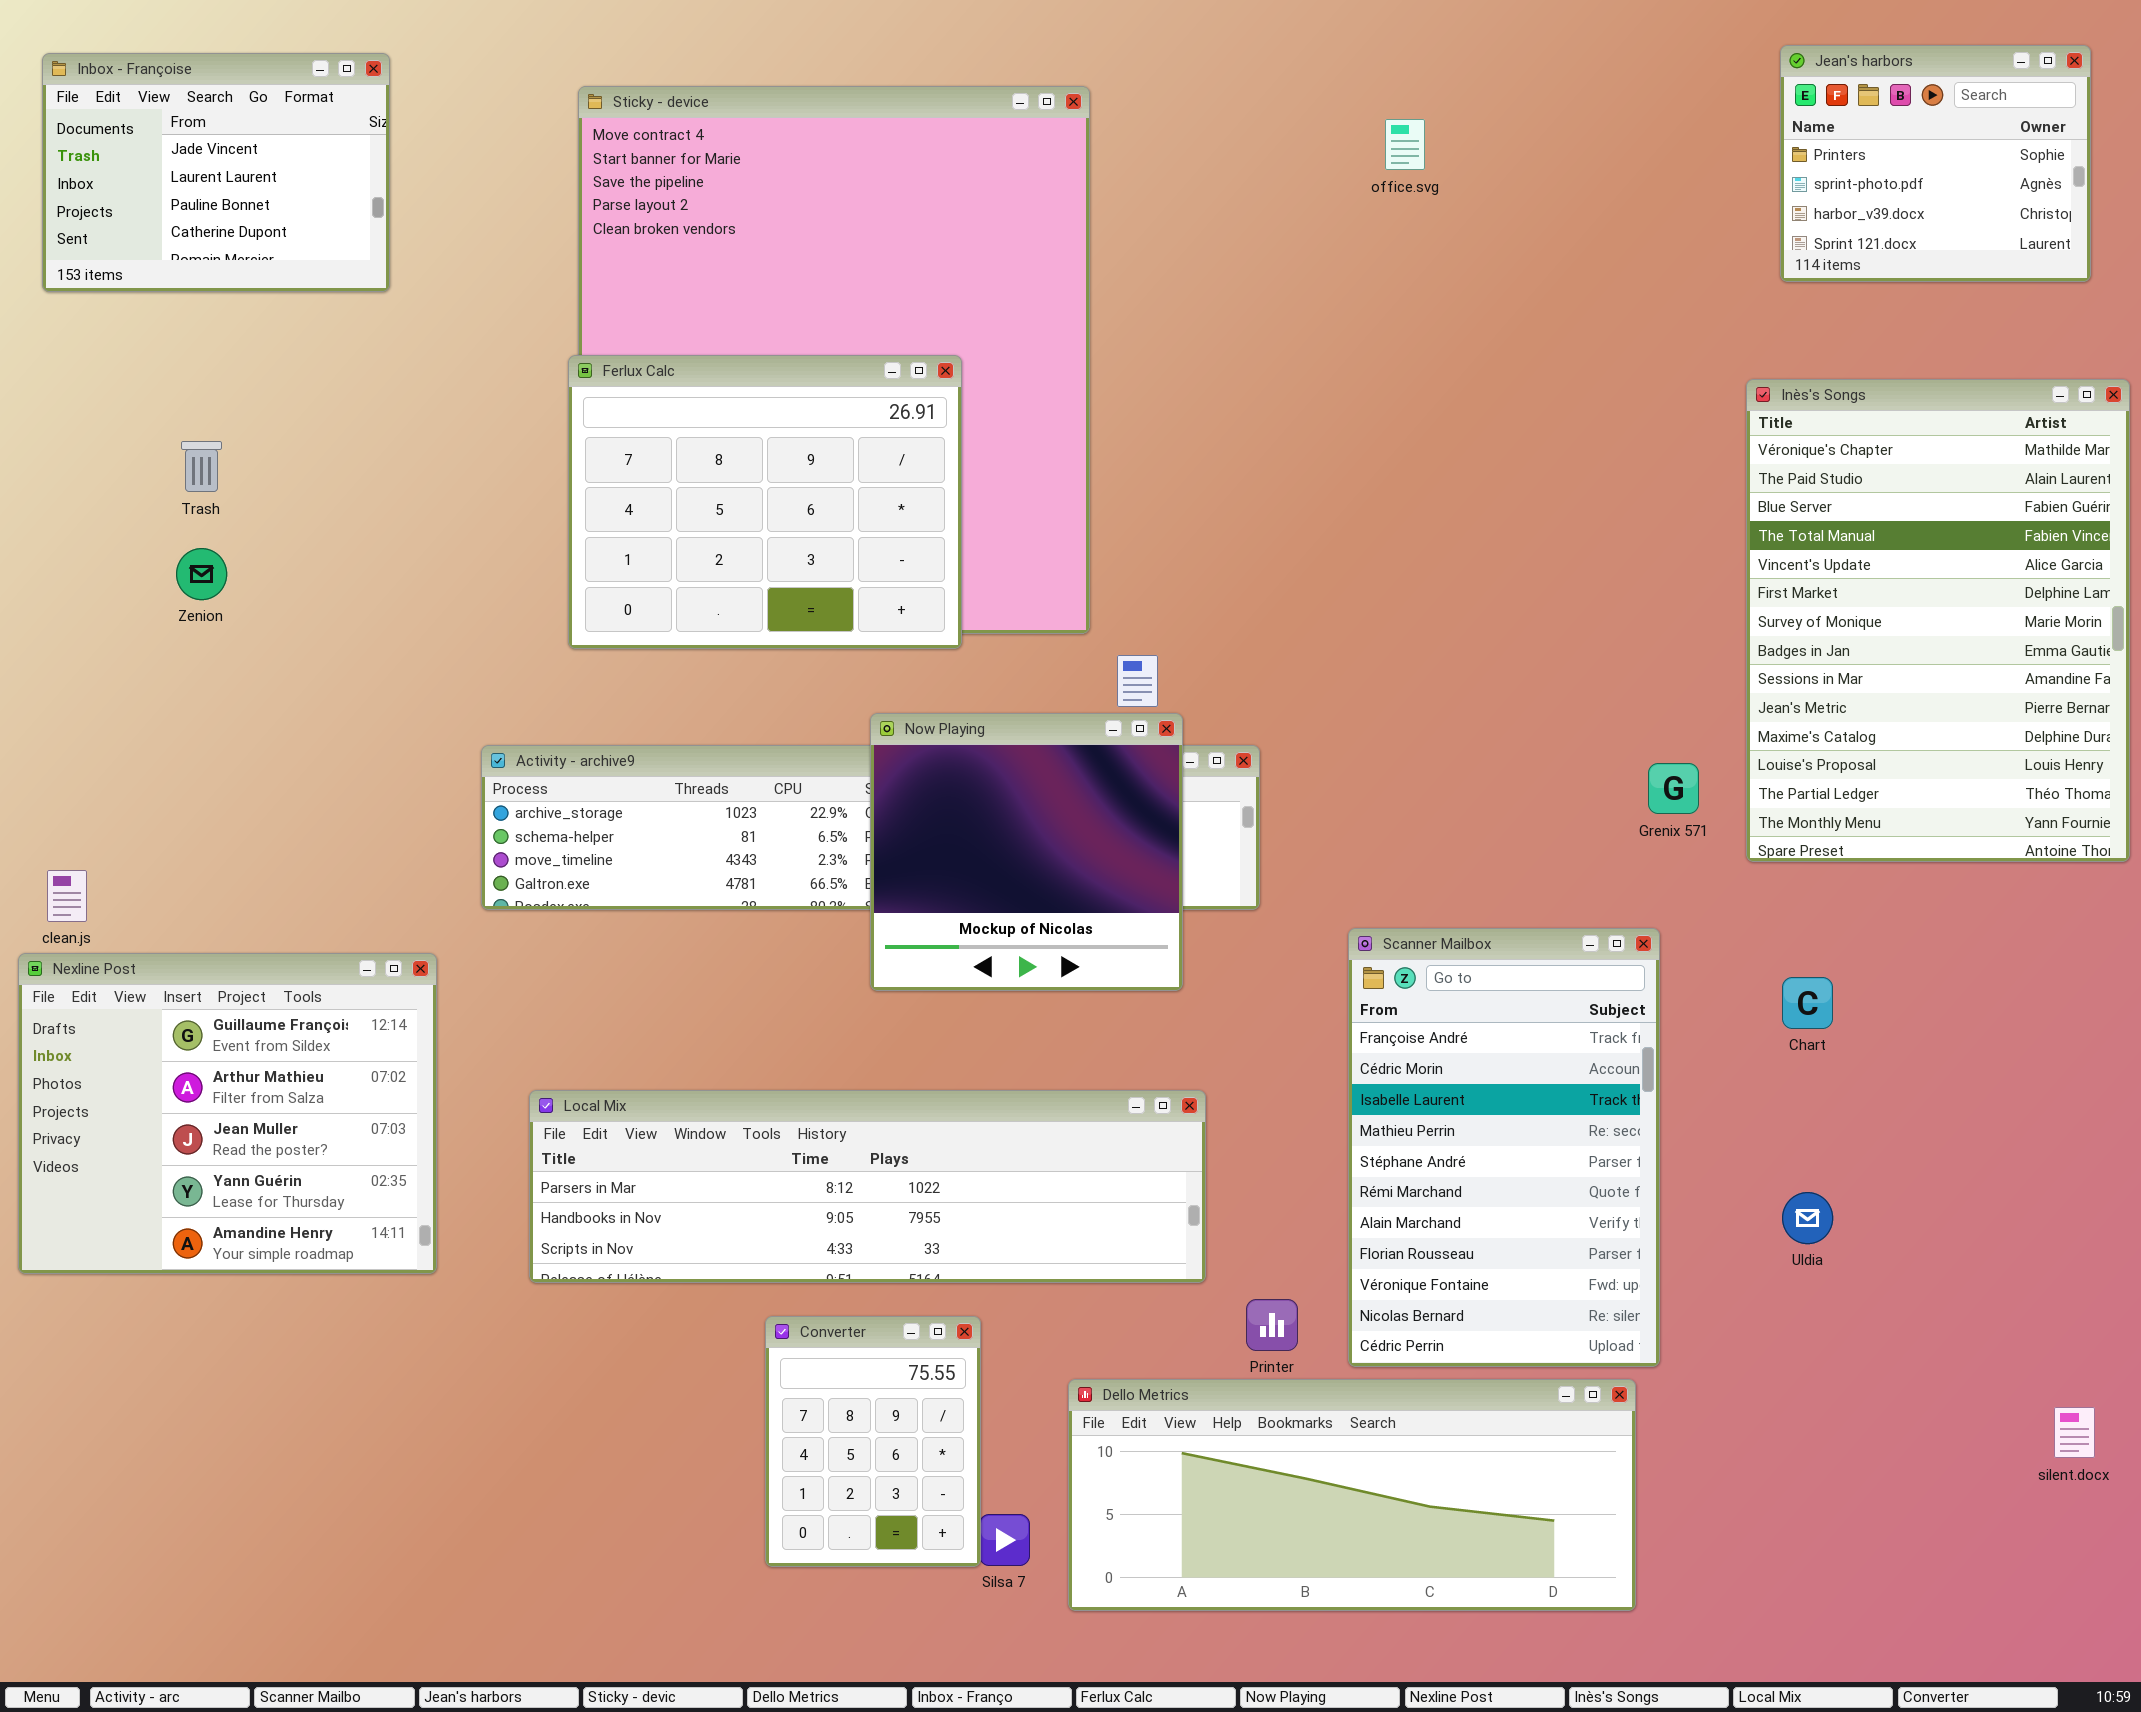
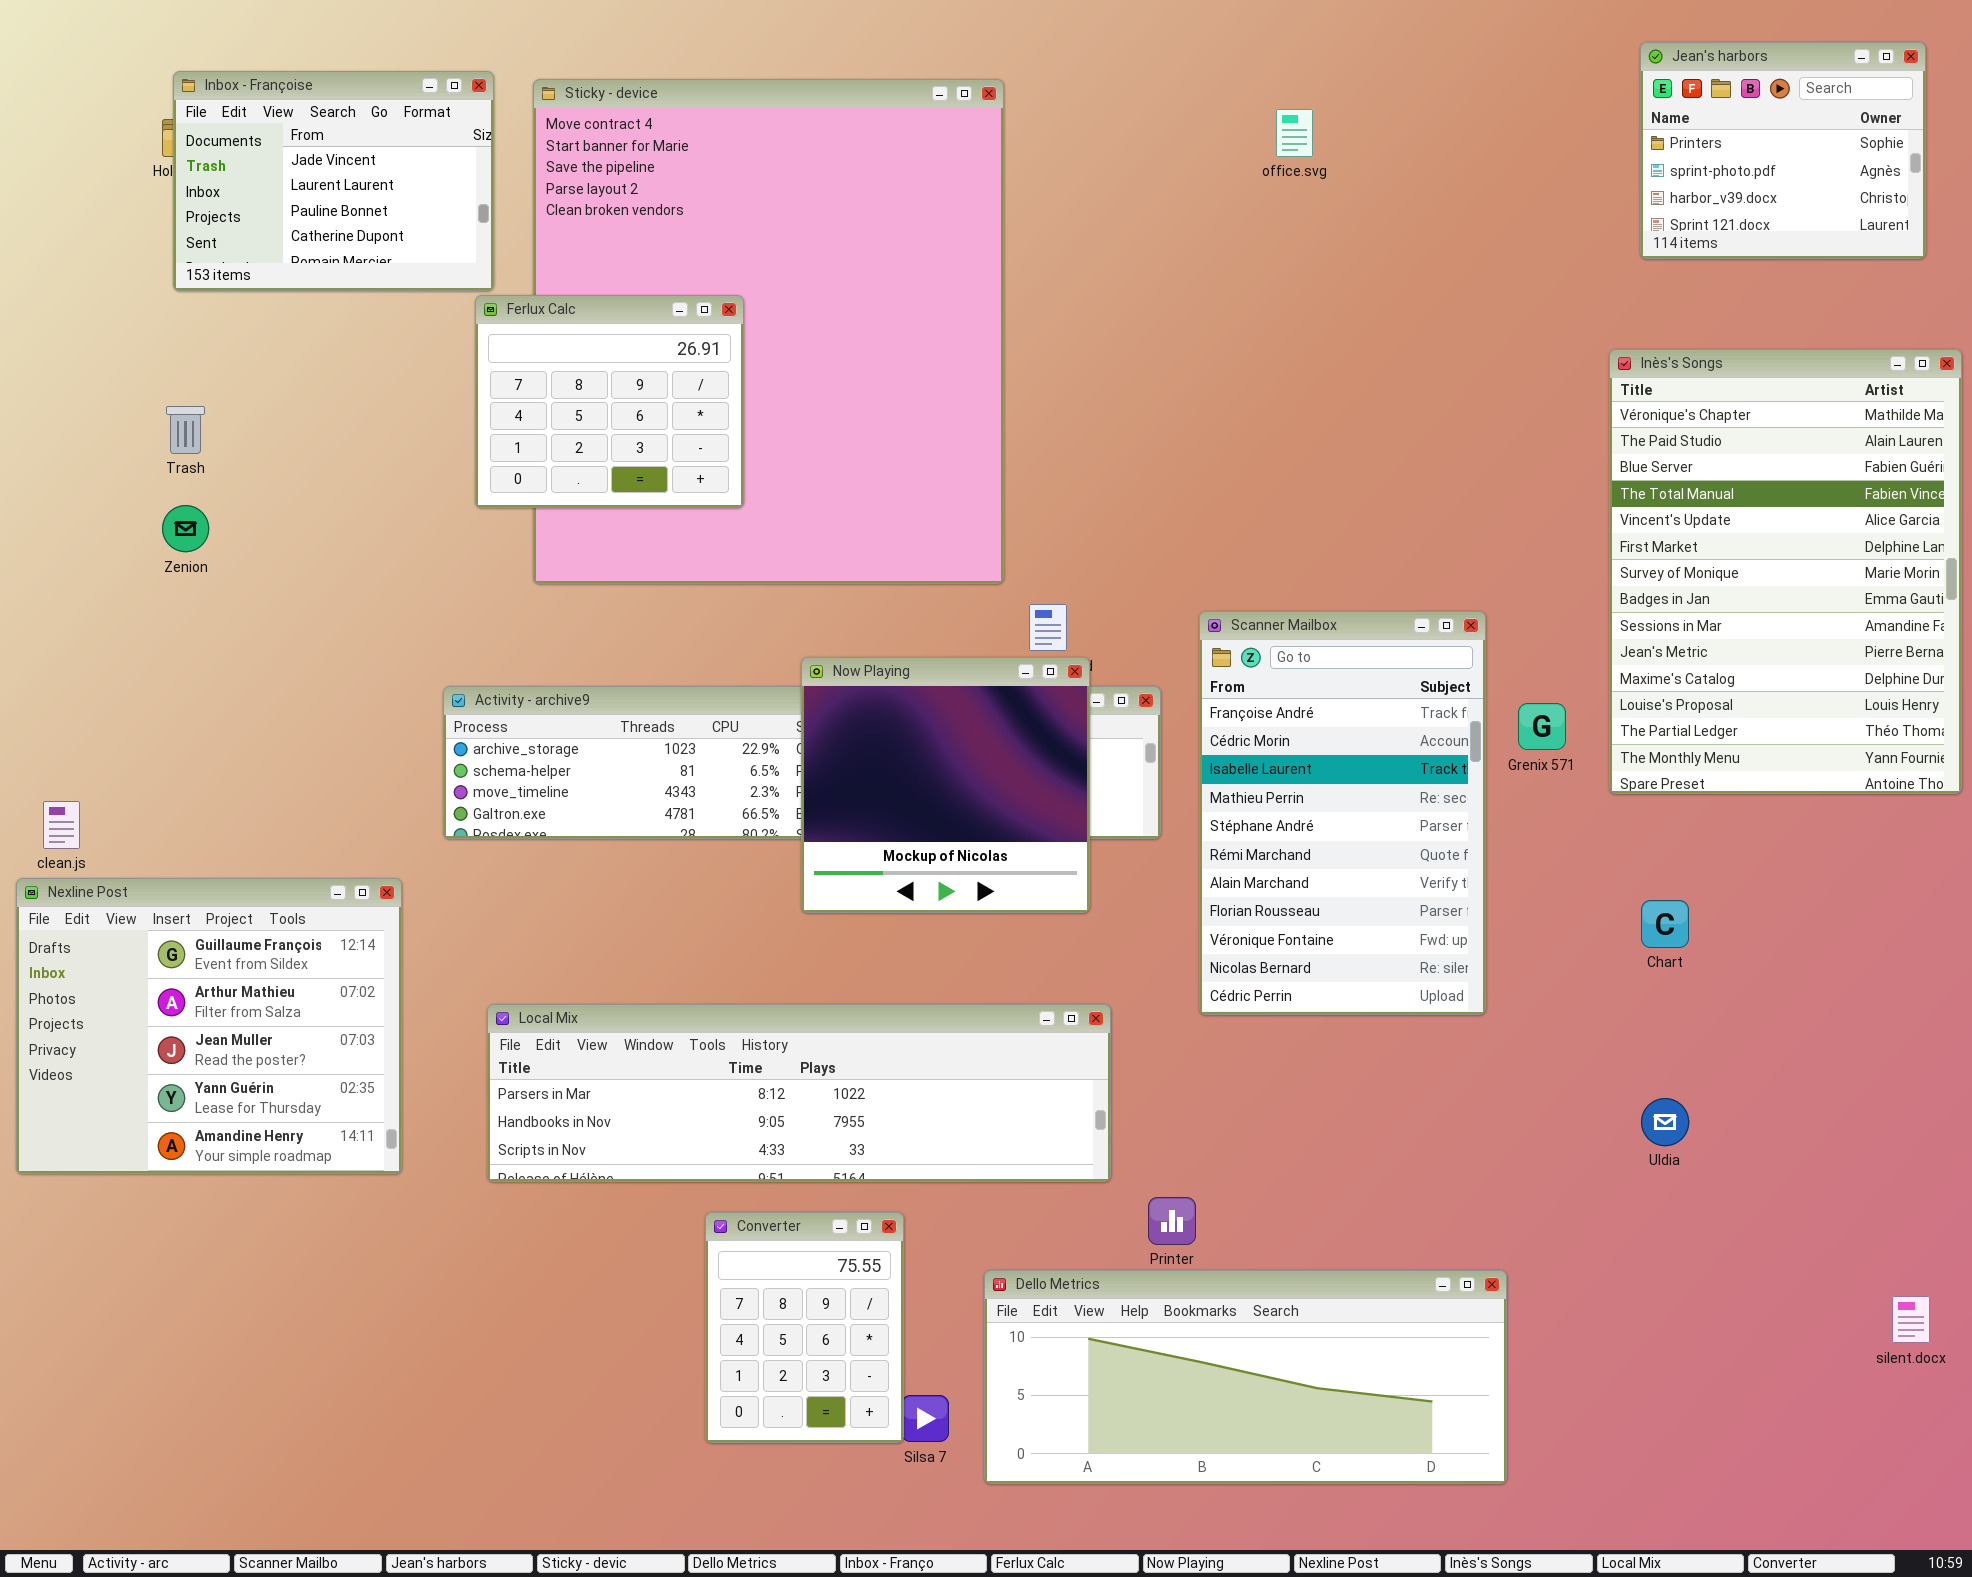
Inbox - Françoise: [42,53,390,292] -> [173,71,494,291], moved
Ferlux Calc: [568,355,962,649] -> [475,295,744,508], moved, resized
Scanner Mailbox: [1348,928,1660,1367] -> [1199,611,1486,1015], moved

